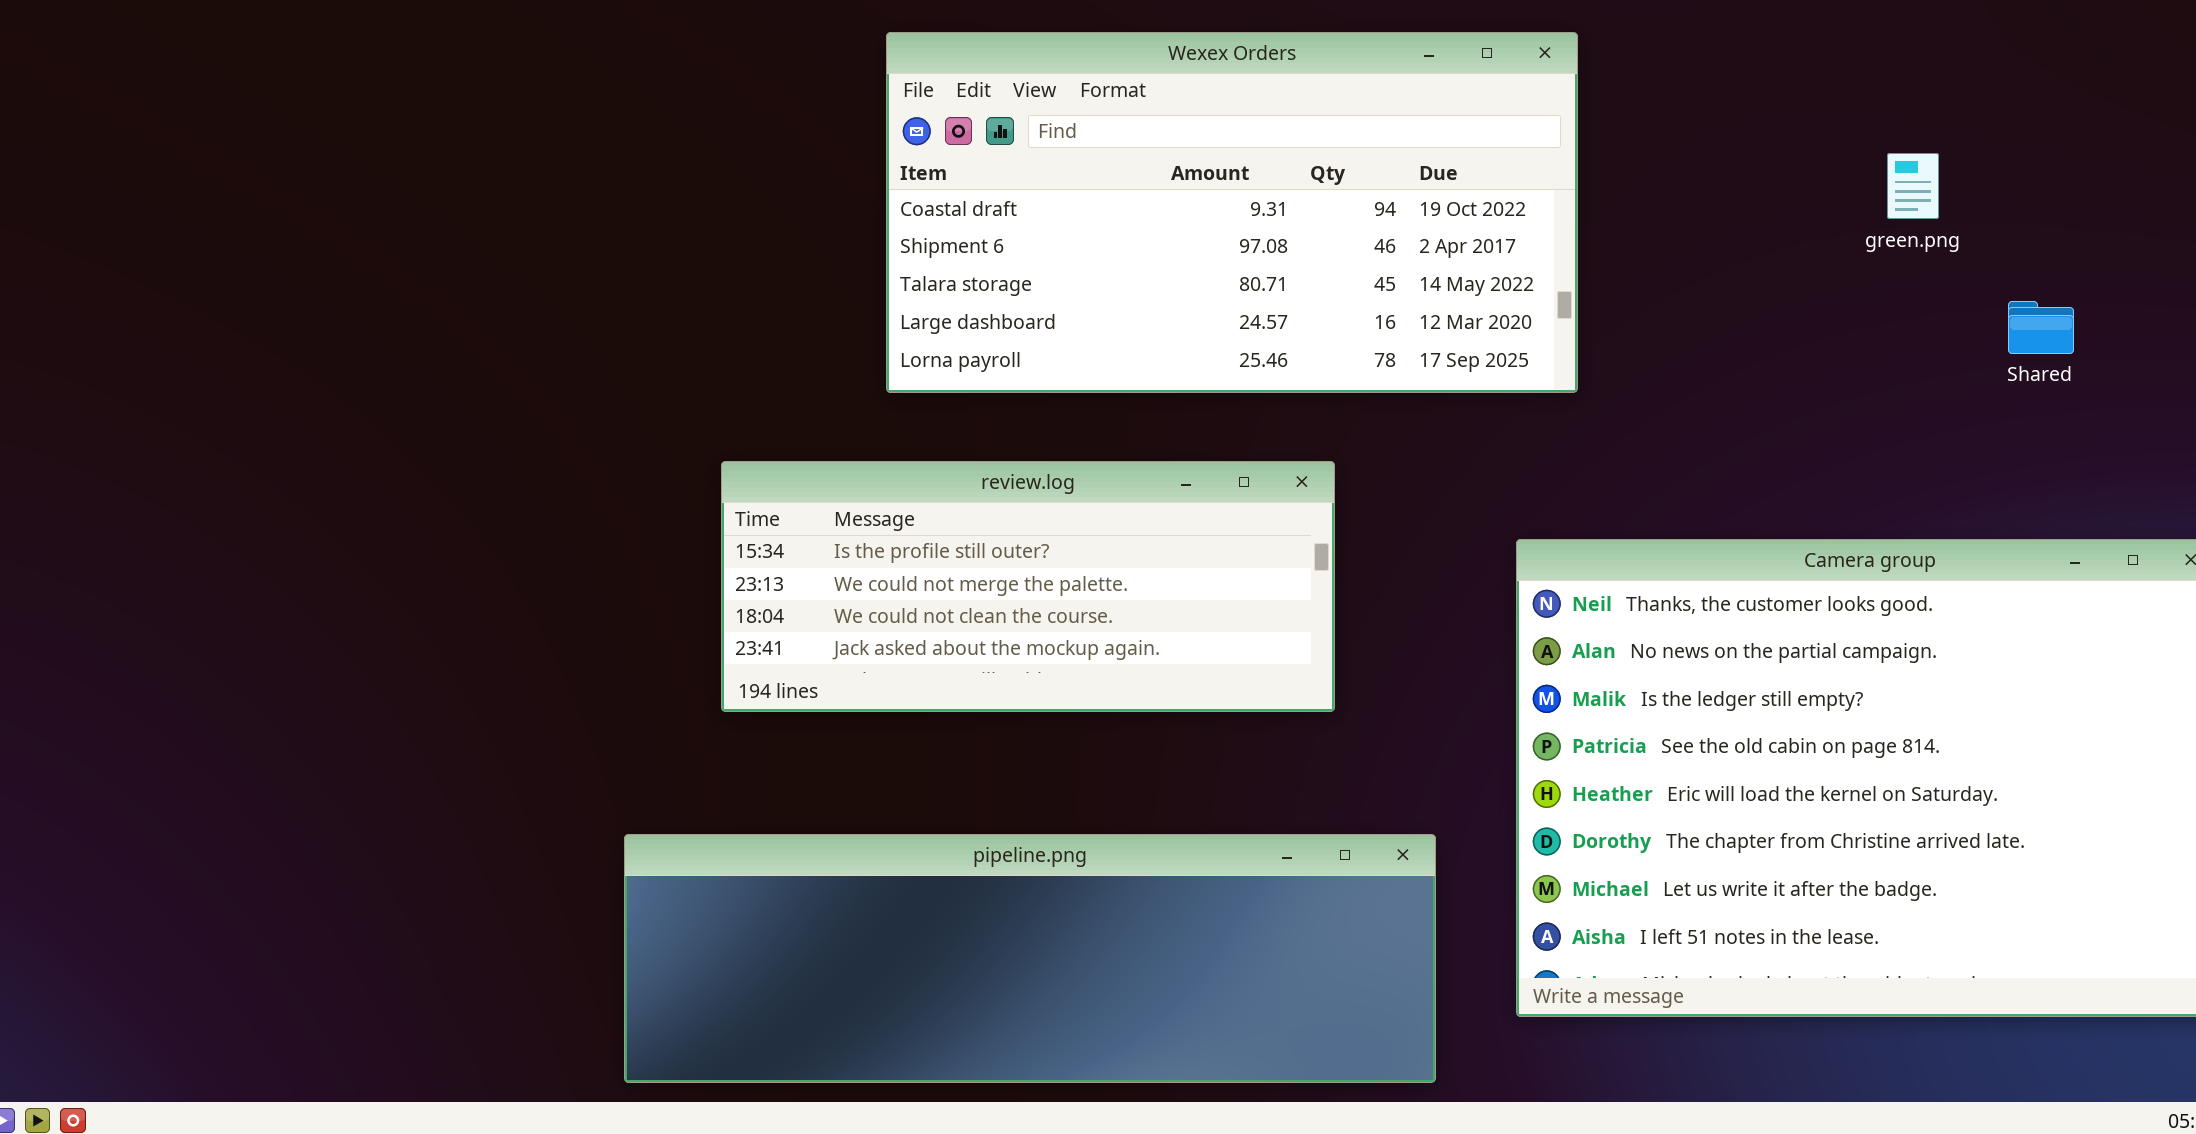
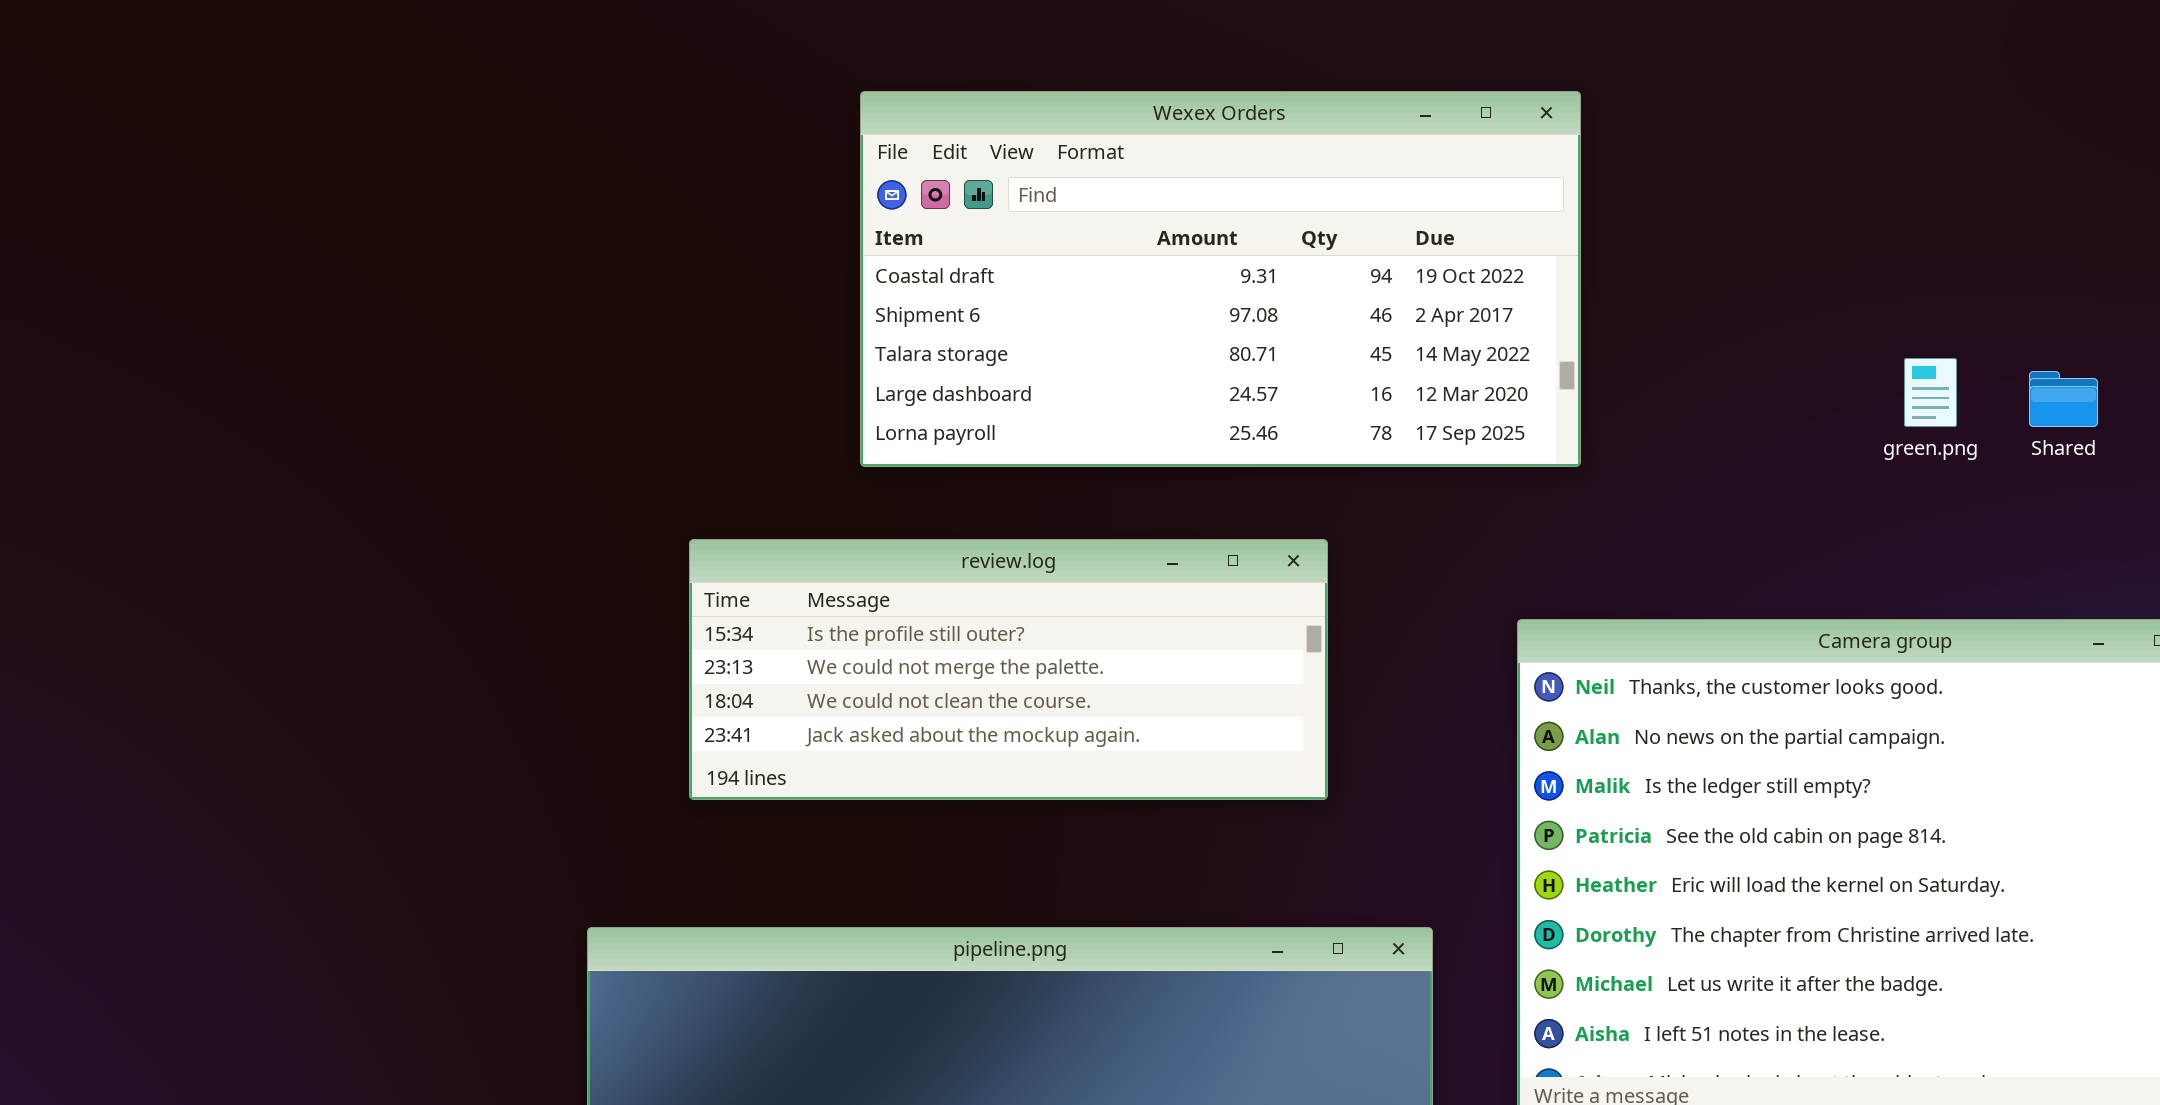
green.png: [1887,153,1939,219] -> [1904,358,1957,427], moved

